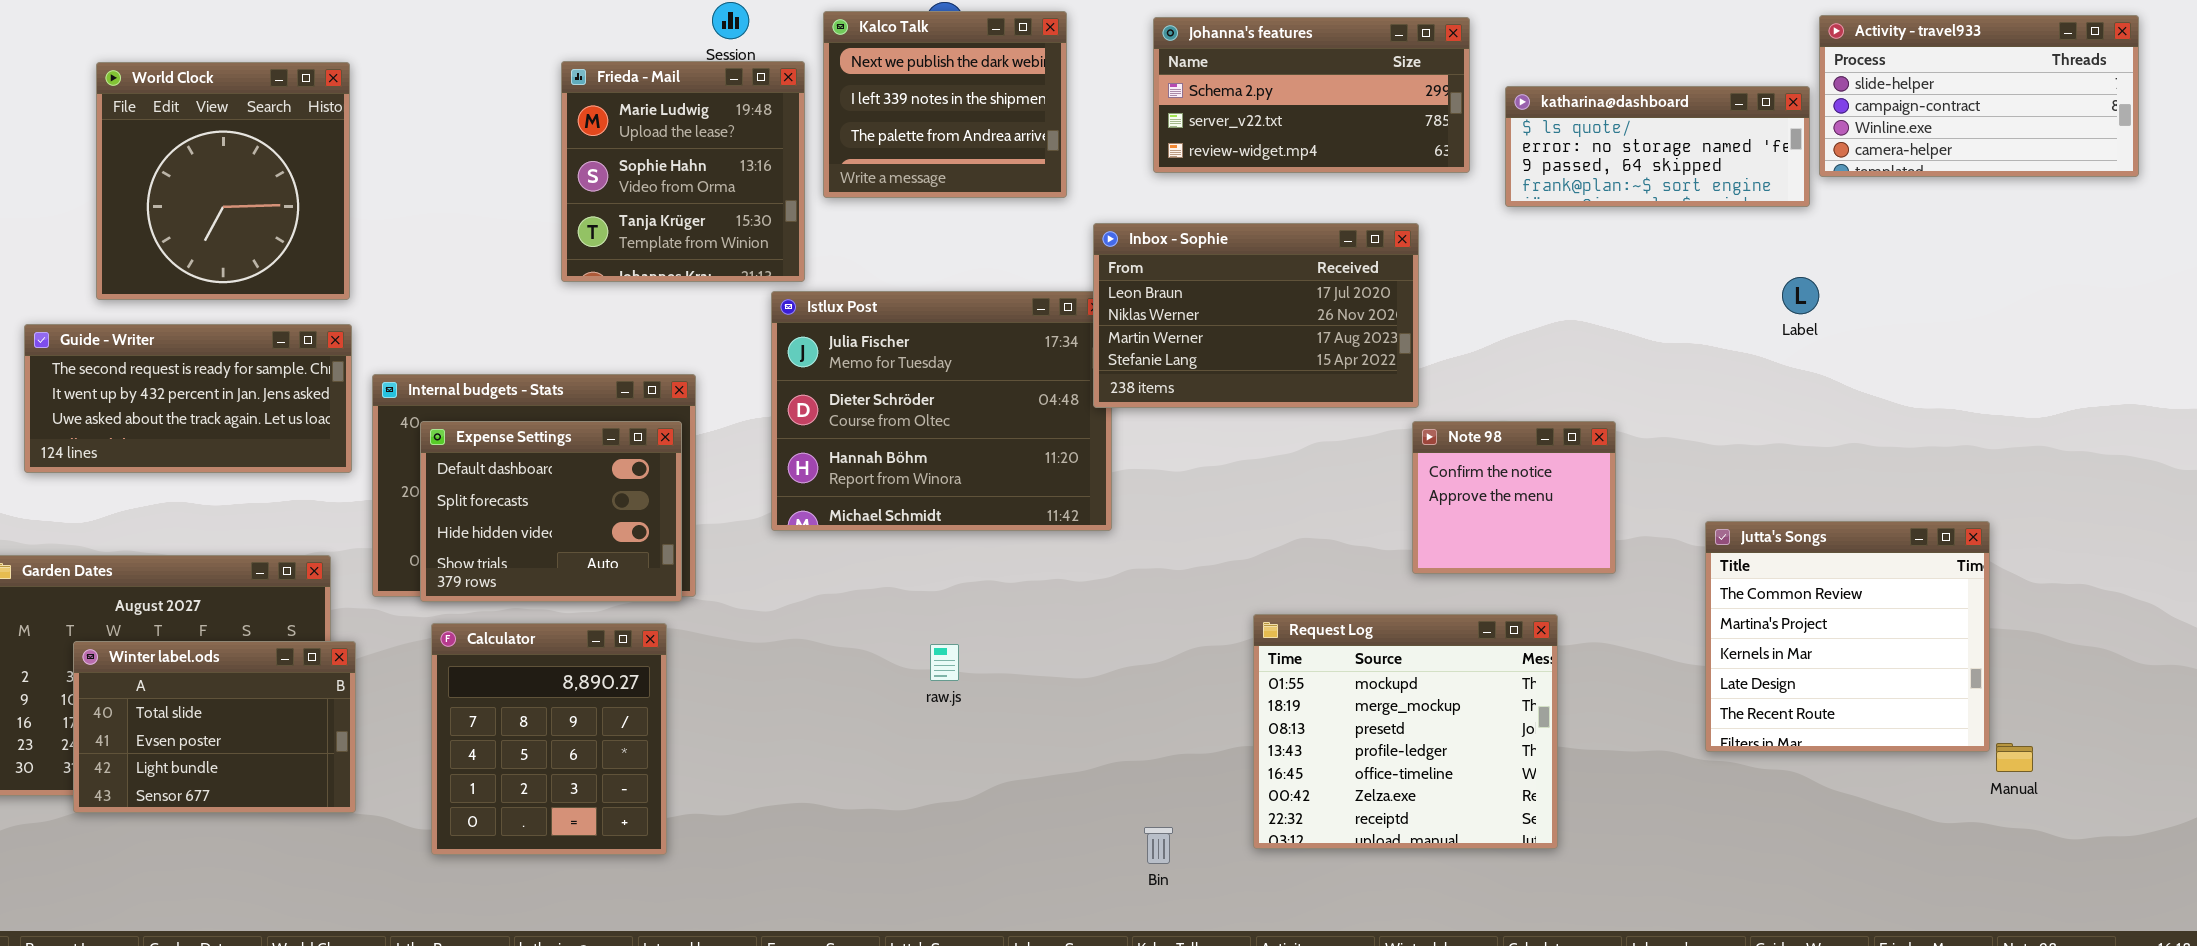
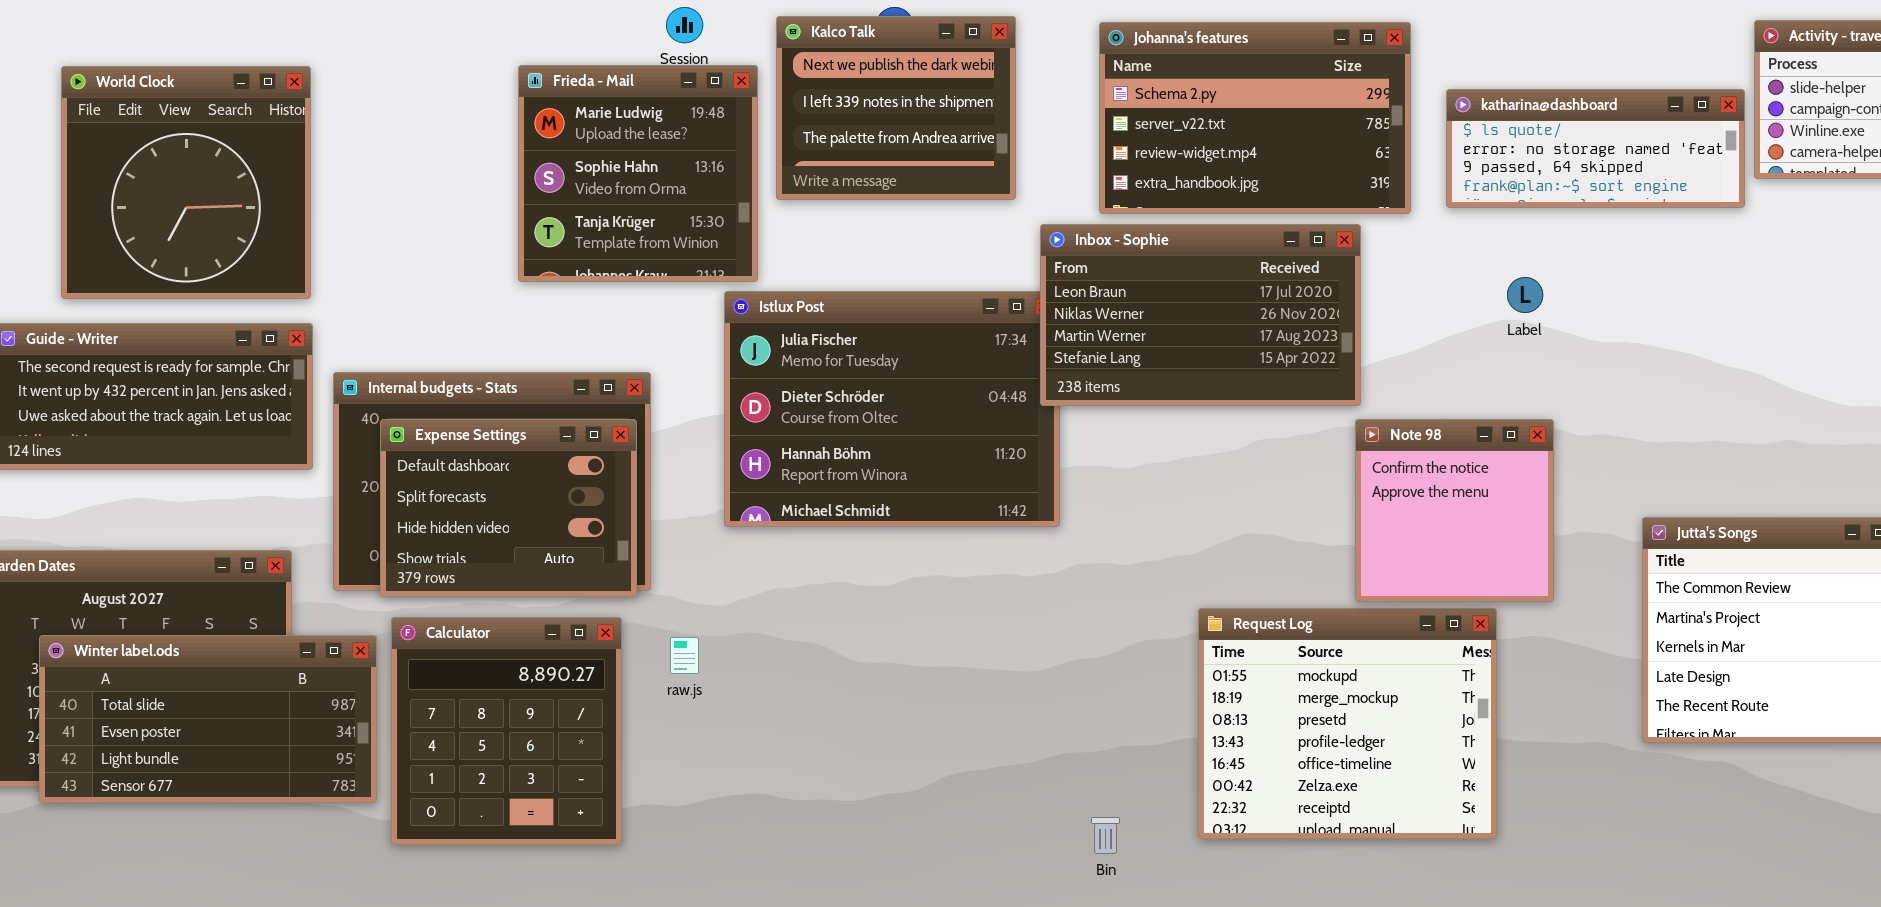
Johanna's features: [1153,17,1470,173] -> [1099,22,1411,214], resized
Label: [1782,277,1819,314] -> [1507,277,1543,313], moved
Note 98: [1412,421,1616,574] -> [1355,419,1554,602], resized
Winter label.ods: [73,641,356,813] -> [39,635,377,803], resized
raw.js: [930,644,959,681] -> [670,637,699,674], moved

